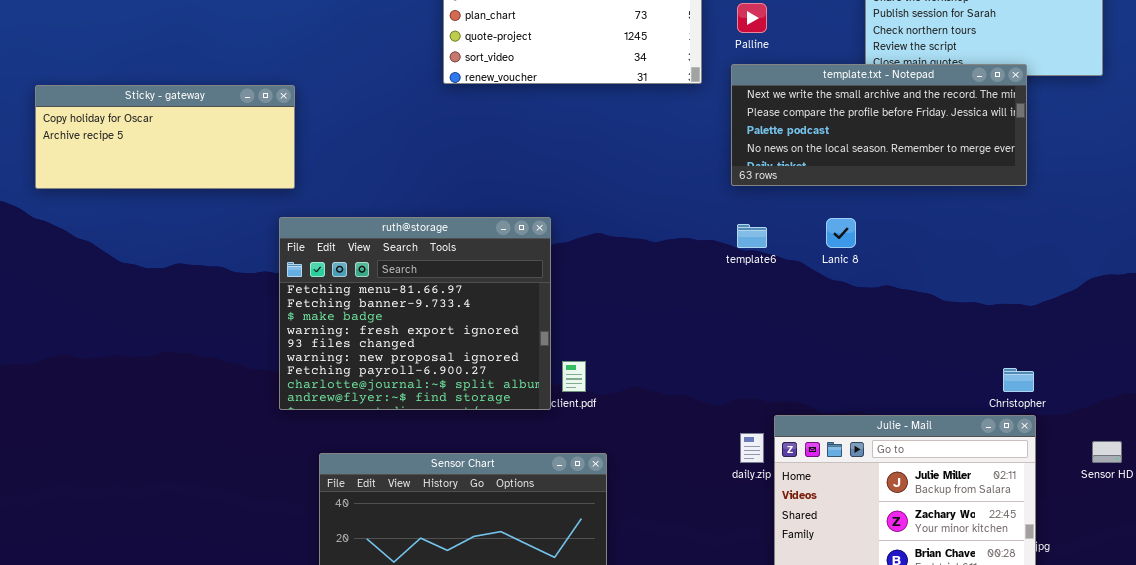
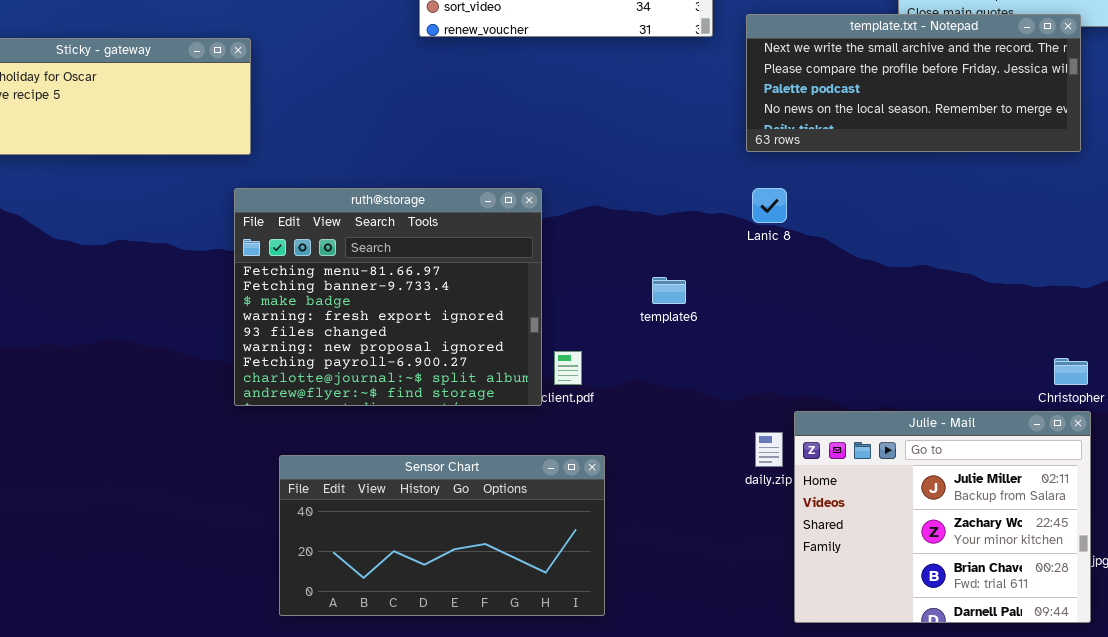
Lanic 8: [826,218,856,248] -> [752,188,787,223], moved
template6: [737,224,767,248] -> [652,277,686,304], moved

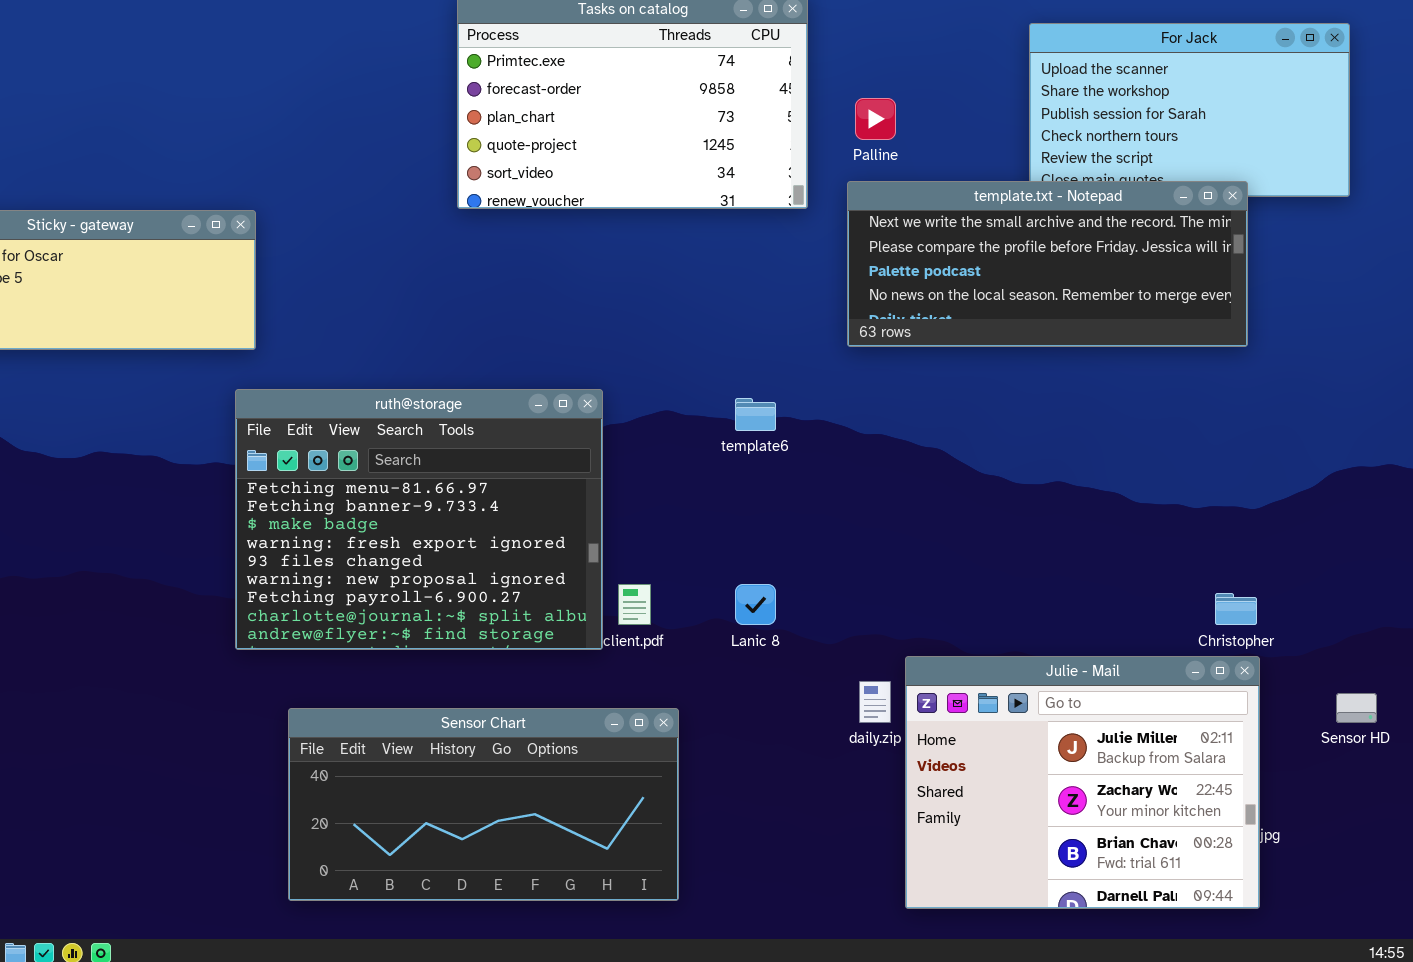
Lanic 8: [752,188,787,223] -> [735,584,776,625], moved
template6: [652,277,686,304] -> [735,398,776,431], moved

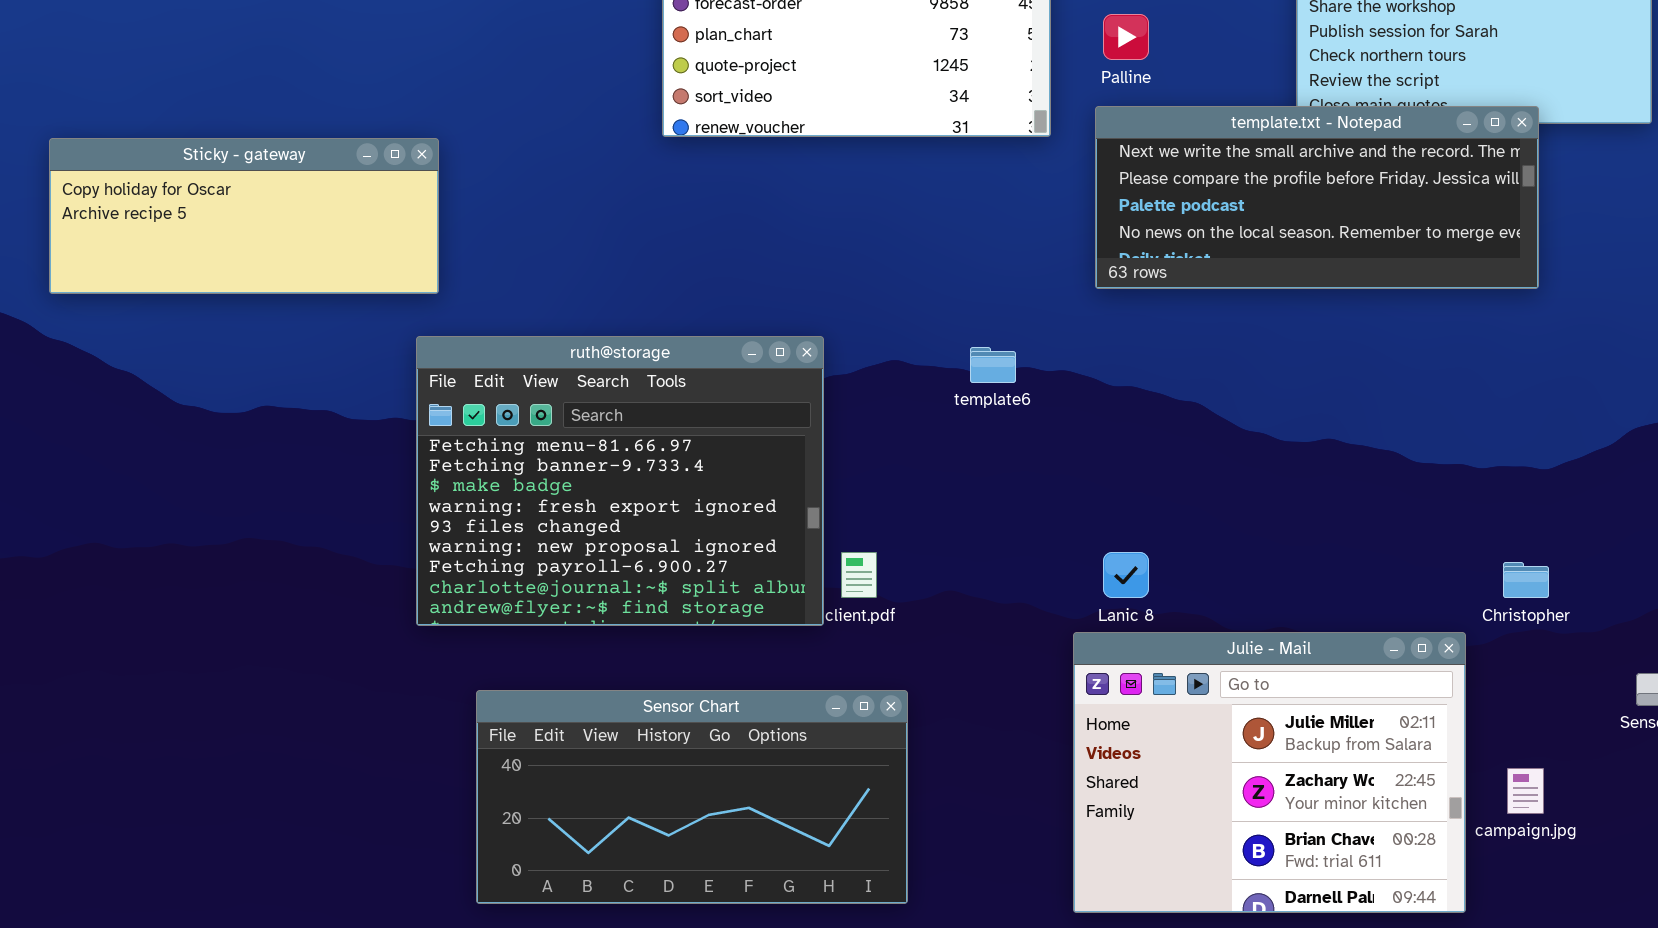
Lanic 8: [735,584,776,625] -> [1103,552,1149,598], moved
Julie - Mail: [905,656,1260,909] -> [1073,632,1466,913], moved

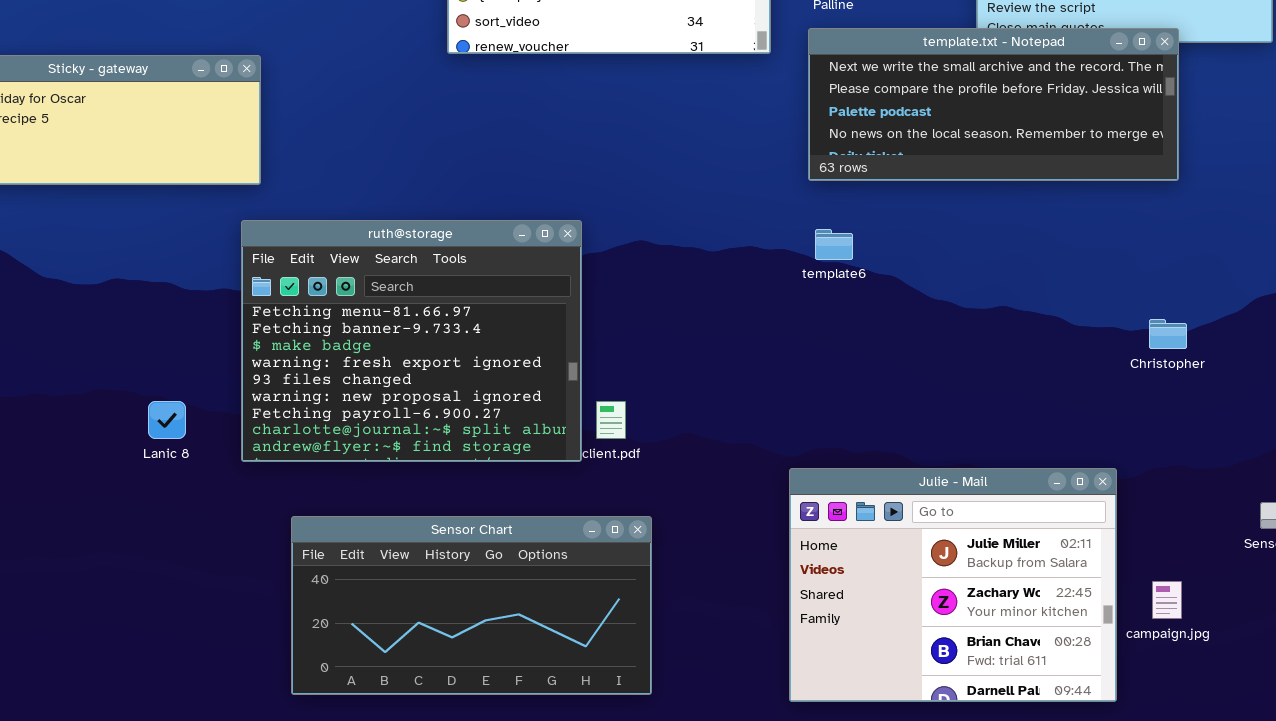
template6: [970,347,1016,383] -> [815,229,853,260], moved
Lanic 8: [1103,552,1149,598] -> [148,401,186,439], moved
Christopher: [1503,562,1549,598] -> [1149,319,1187,349], moved

